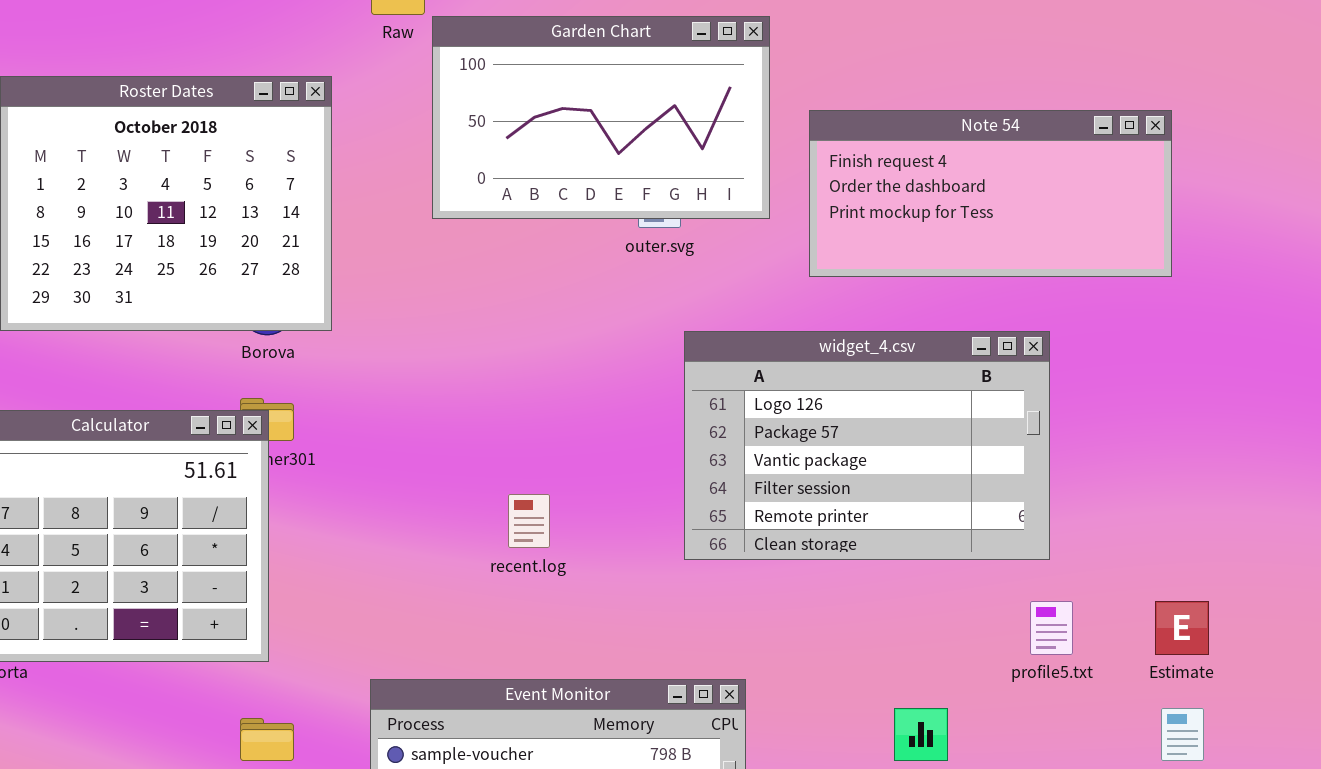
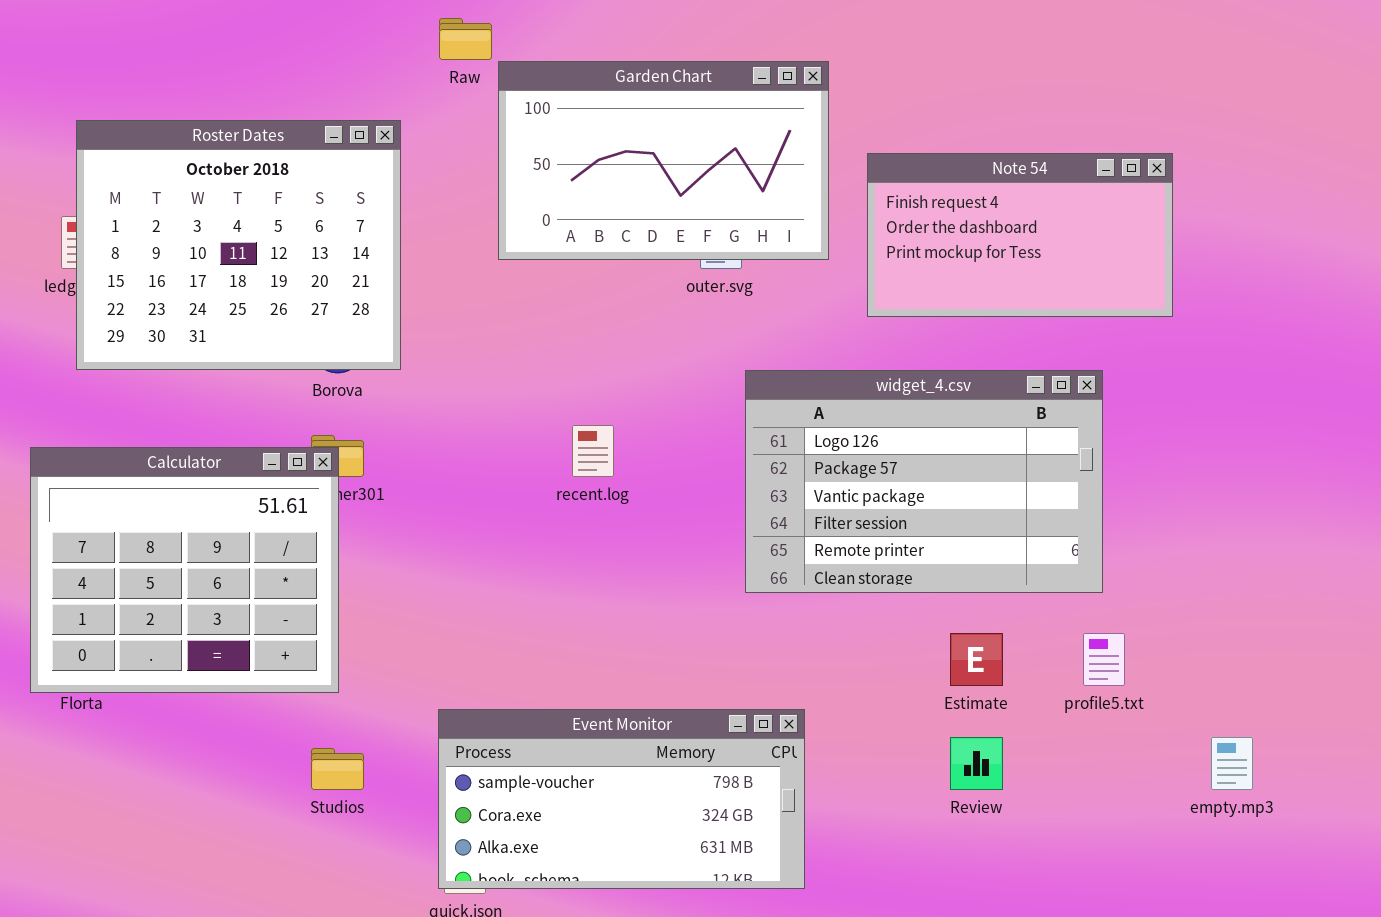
Note 54: [809,110,1172,277] -> [867,153,1173,317], resized
recent.log: [508,494,550,548] -> [572,425,614,477], moved
Estimate: [1155,601,1209,655] -> [950,633,1003,686], moved

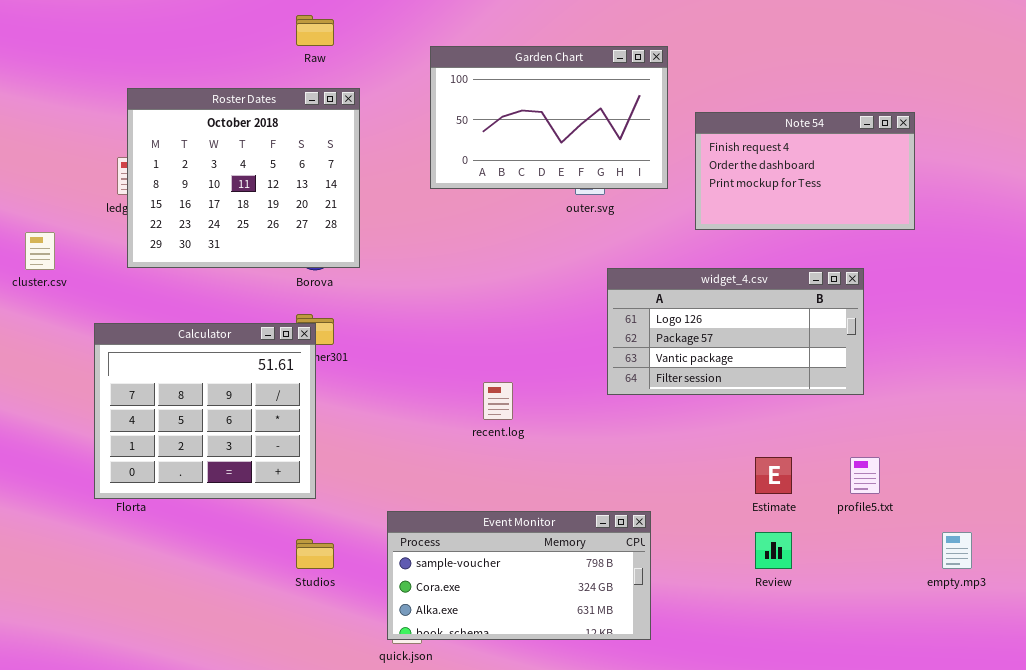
Raw: [439,18,492,60] -> [296,15,334,46], moved
widget_4.csv: [745,370,1103,593] -> [607,268,864,395], resized
recent.log: [572,425,614,477] -> [483,382,513,420], moved

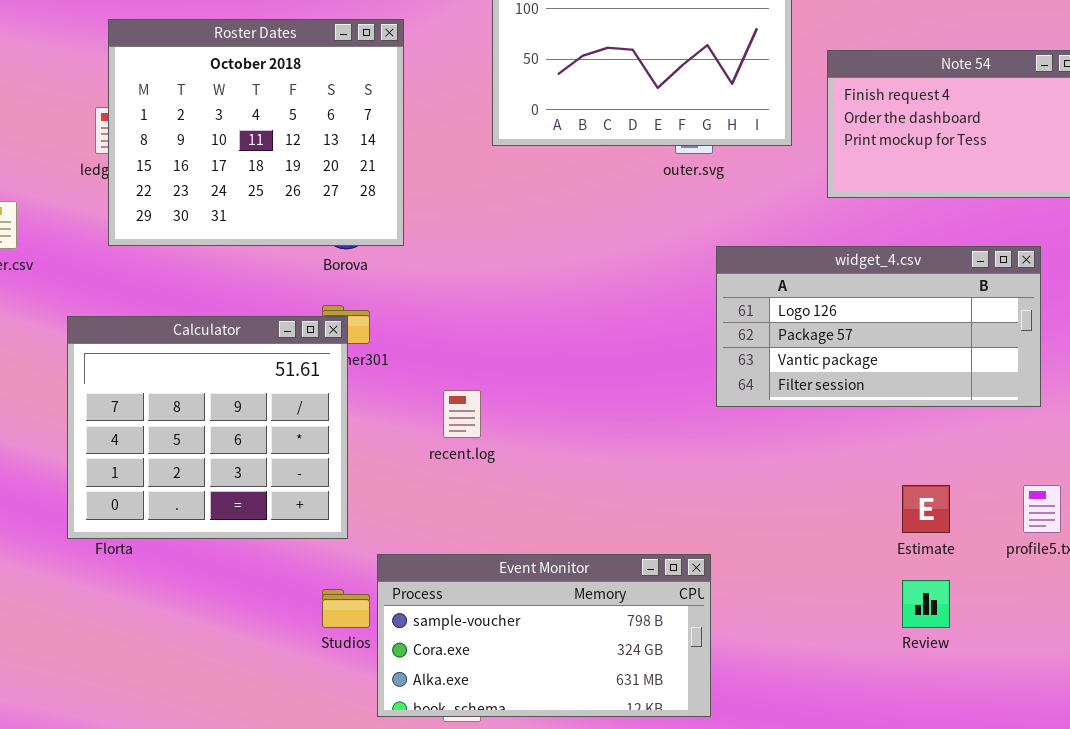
recent.log: [483,382,513,420] -> [443,390,481,438], moved
Event Monitor: [387,511,651,640] -> [377,554,711,717], moved

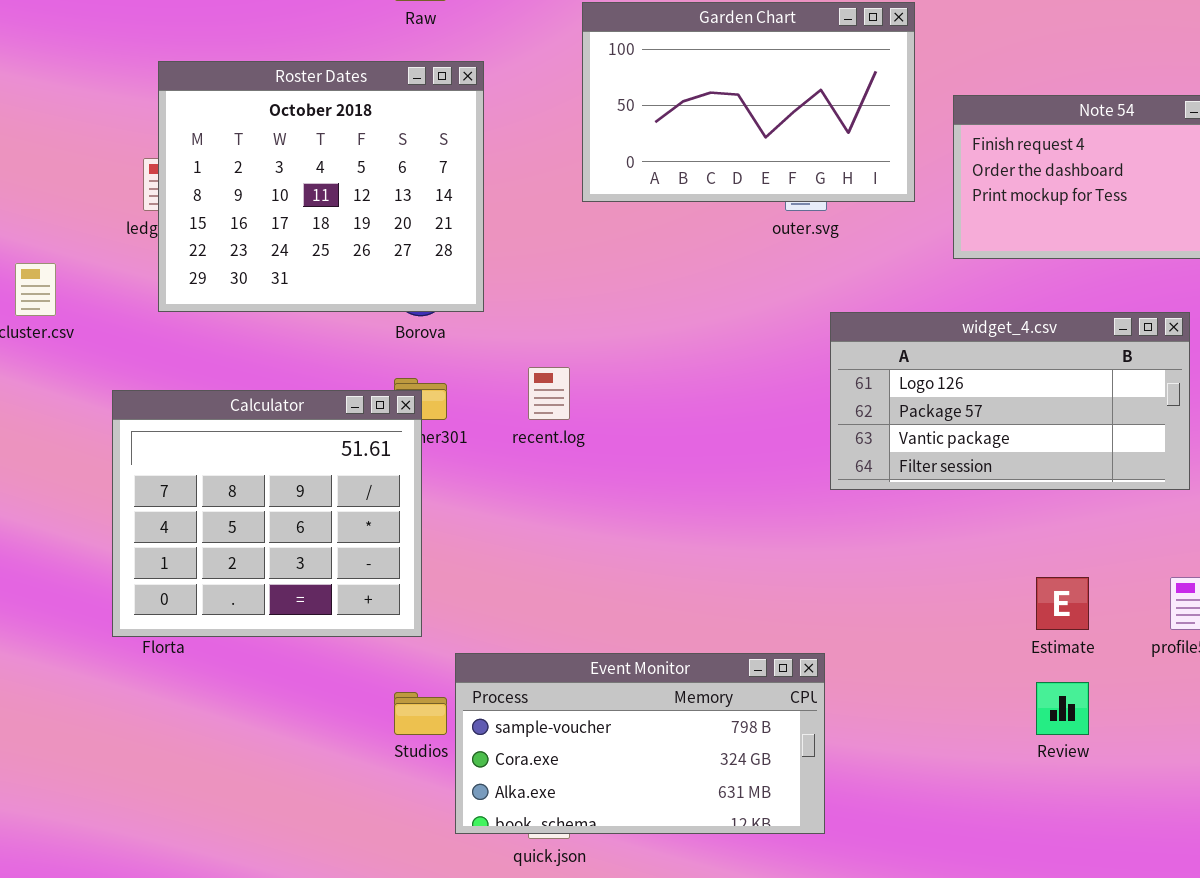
recent.log: [443,390,481,438] -> [528,367,570,420], moved

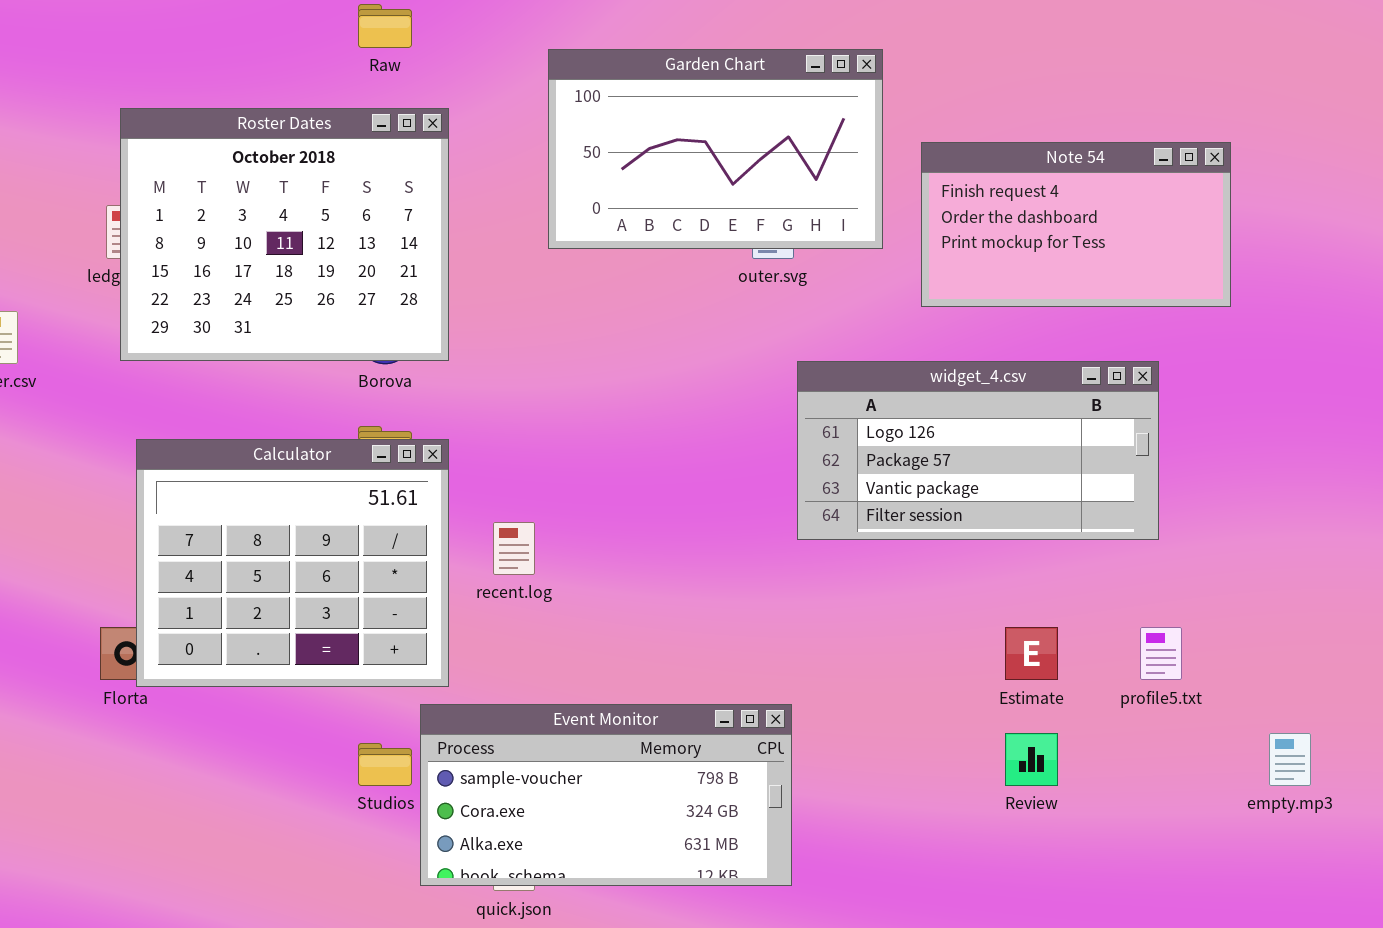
recent.log: [528,367,570,420] -> [493,522,535,575], moved
Calculator: [112,390,422,637] -> [136,439,449,687], moved

